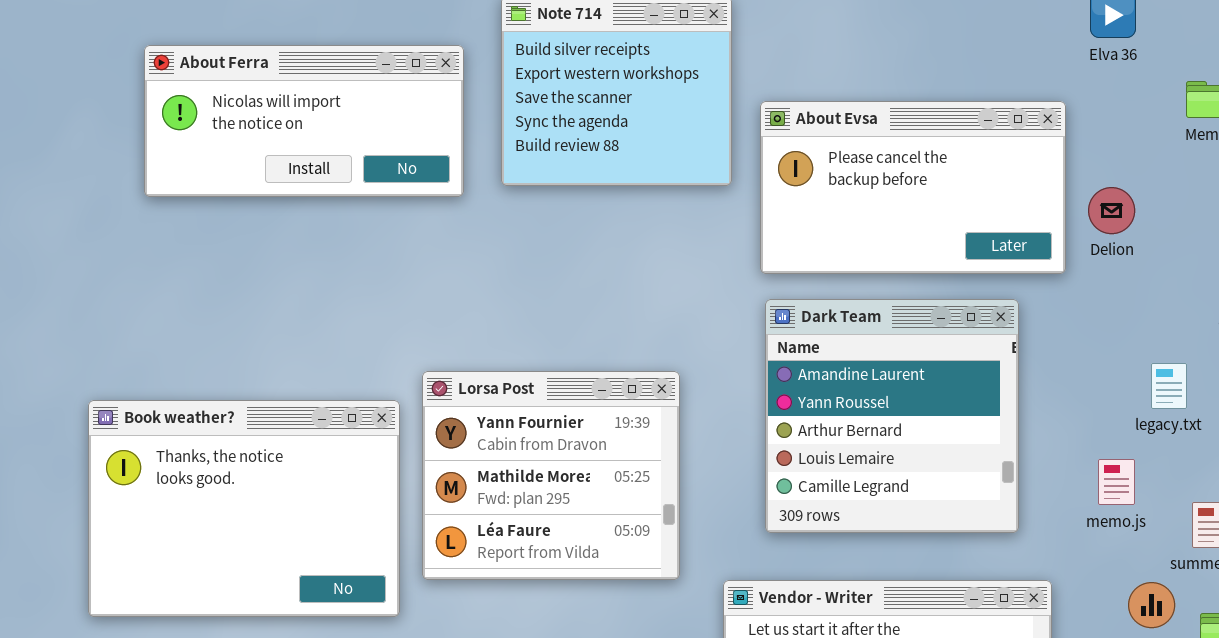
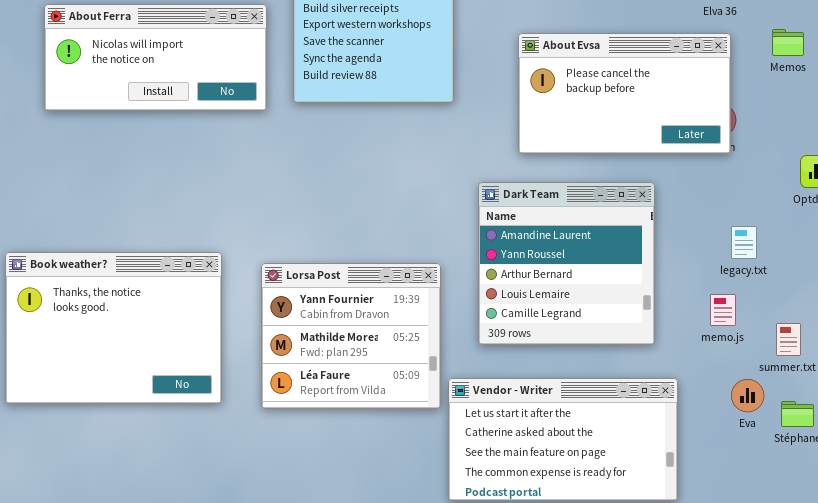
About Evsa: [760,101,1066,274] -> [518,33,731,154], moved
legacy.txt: [1151,363,1187,409] -> [731,226,757,259], moved
Lorsa Post: [422,371,680,580] -> [261,263,441,409], moved

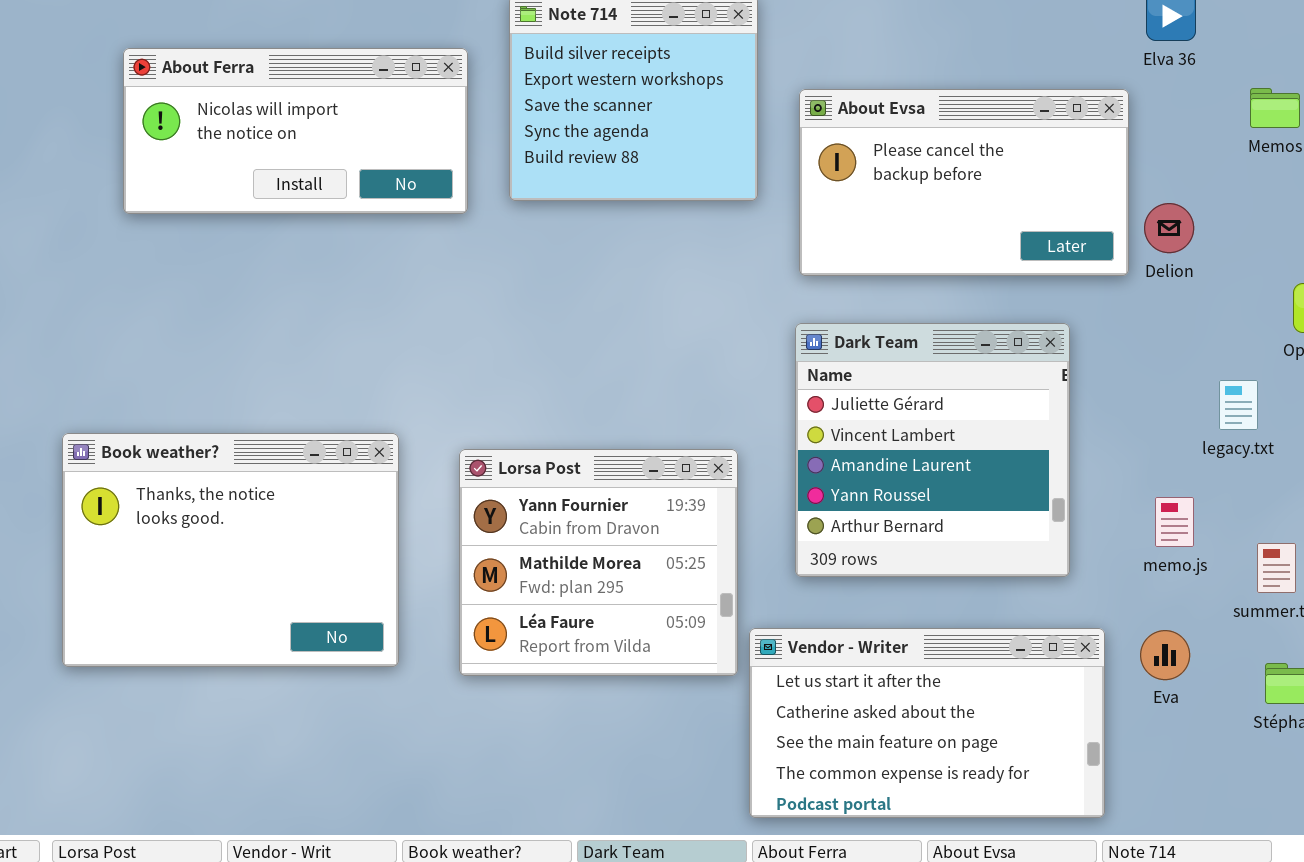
About Evsa: [518,33,731,154] -> [799,89,1129,276], moved
Dark Team: [478,182,655,345] -> [795,323,1070,577], scrolled up 2 rows
legacy.txt: [731,226,757,259] -> [1219,380,1258,430], moved
Eva: [731,379,764,412] -> [1140,630,1190,680], moved

